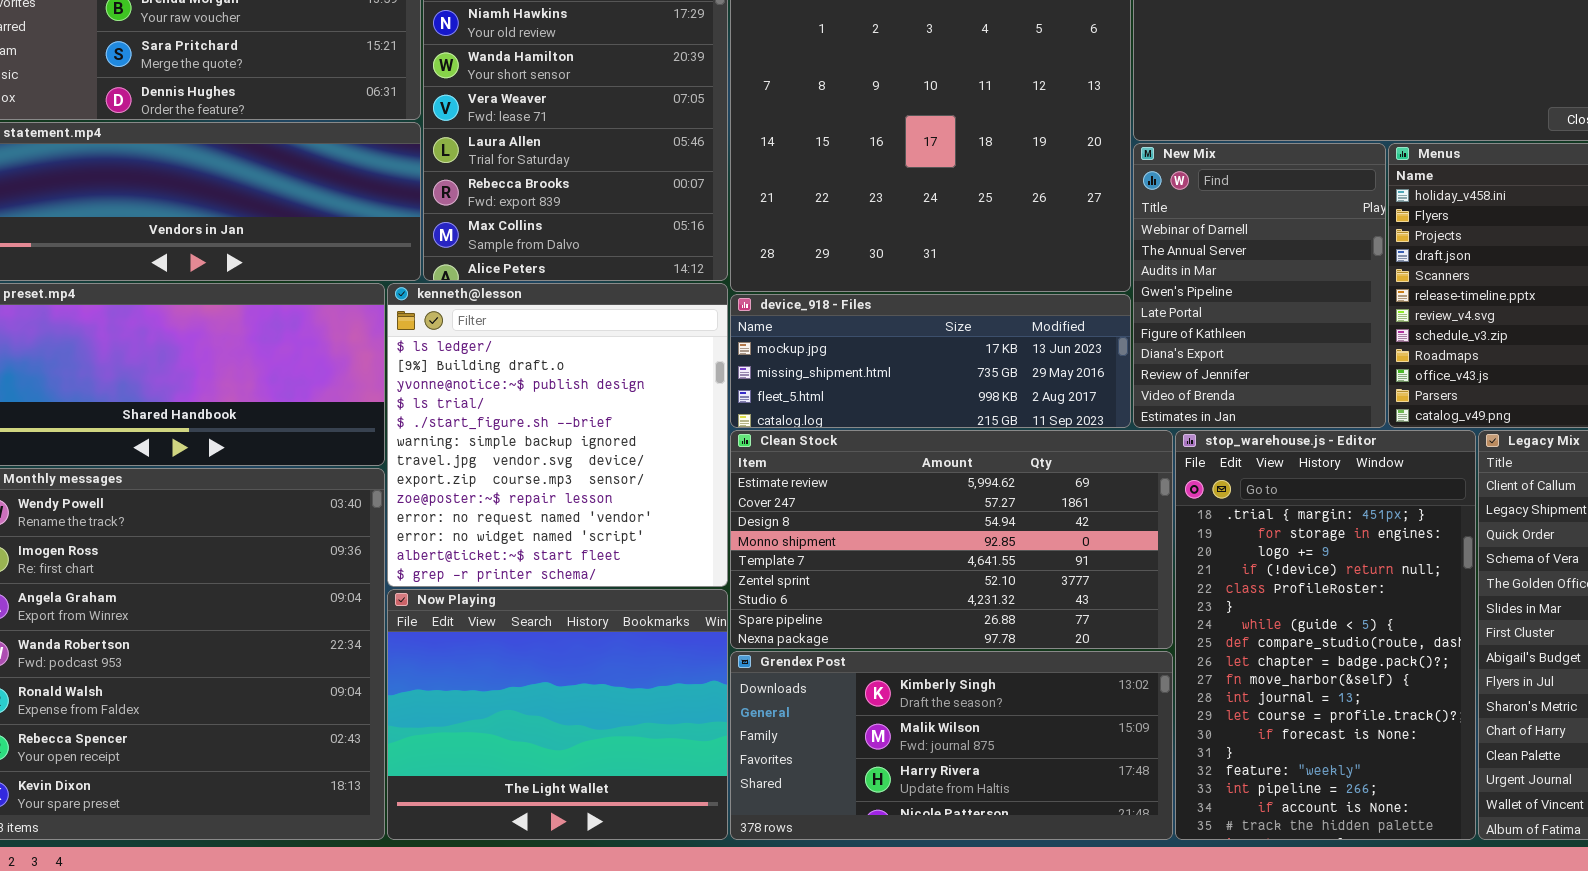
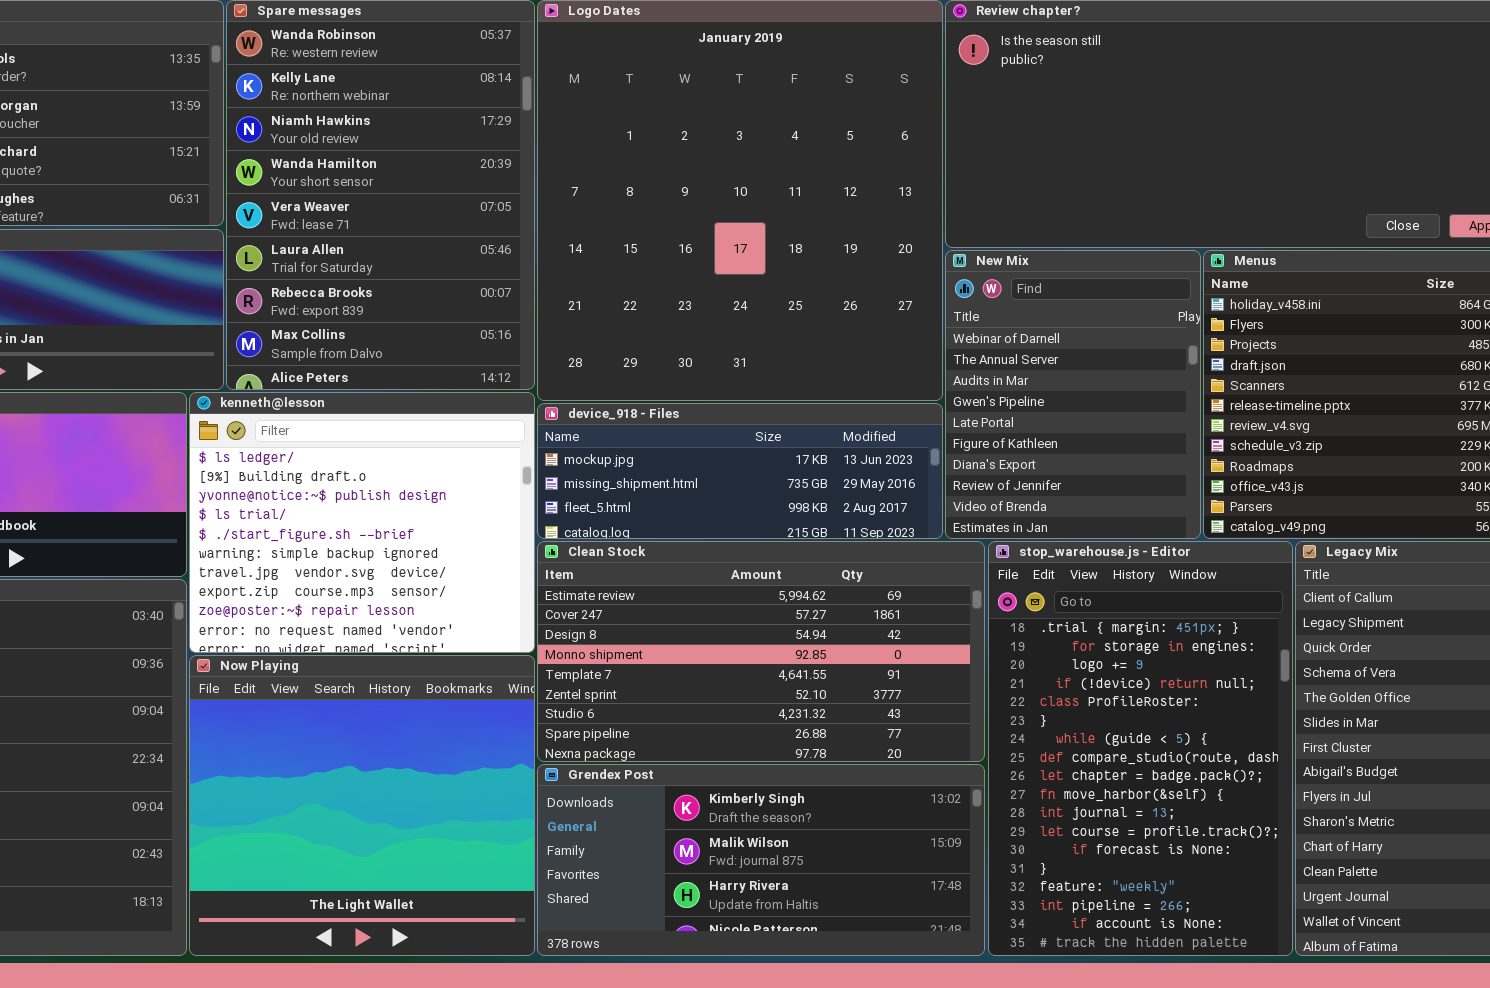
kenneth@lesson: [387,283,728,587] -> [189,392,535,653], resized
Now Playing: [387,589,728,840] -> [189,655,535,956], resized

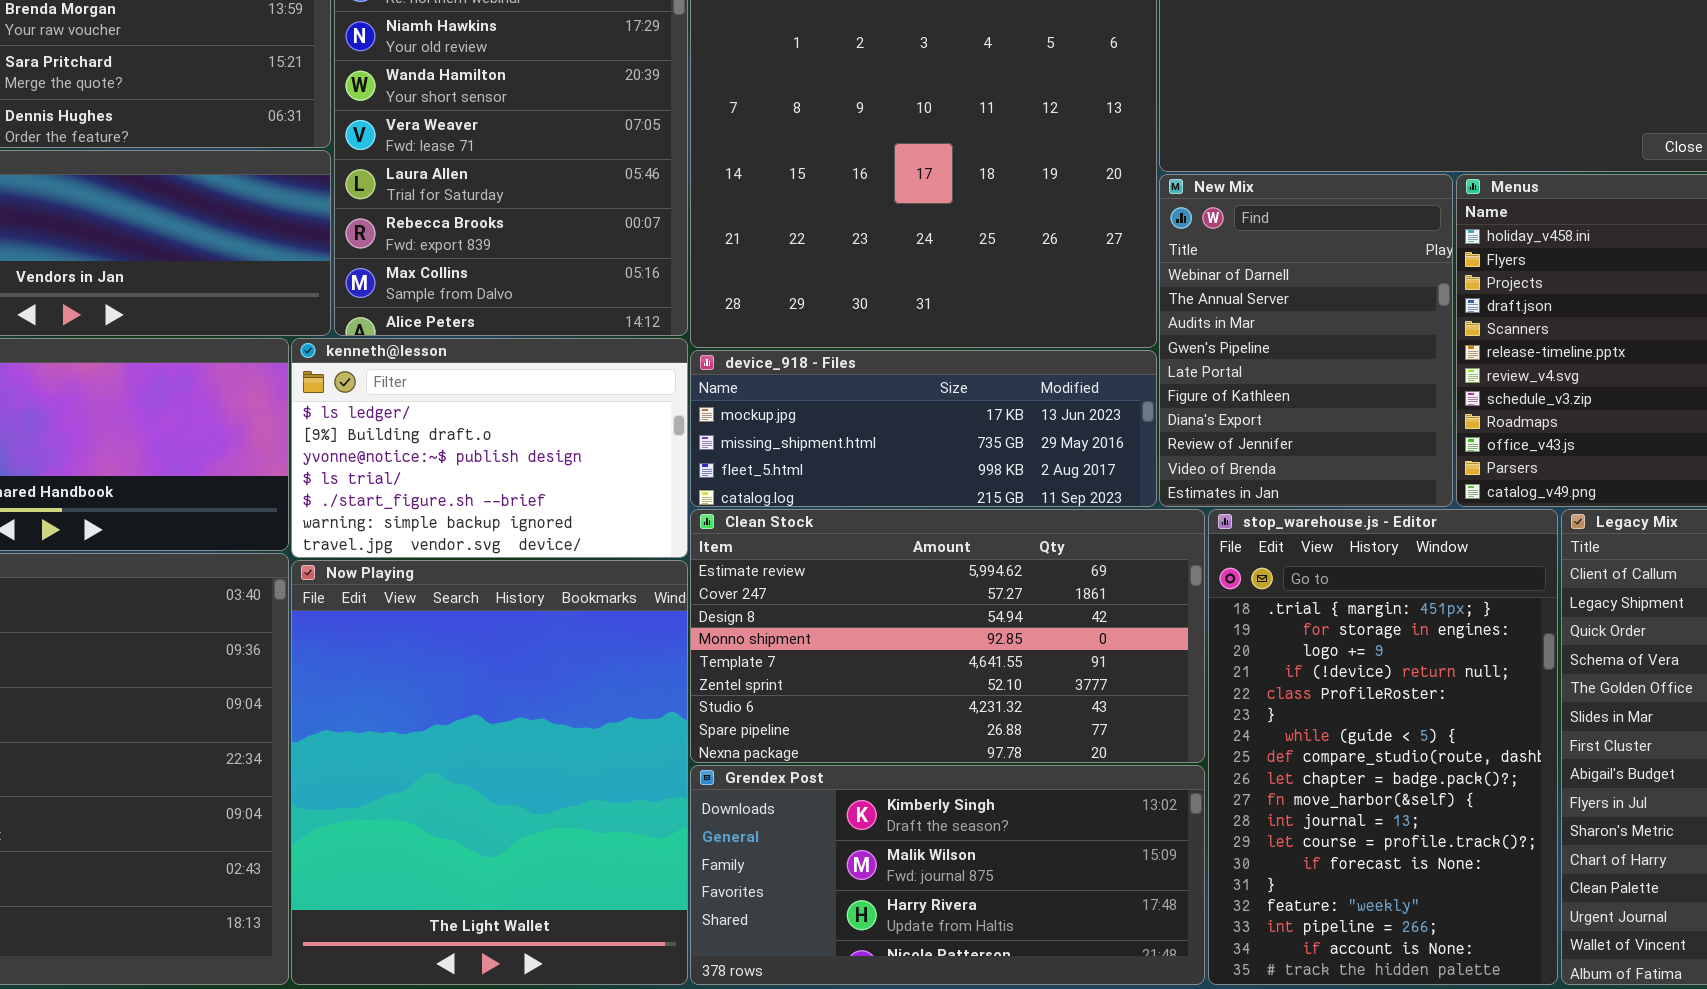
kenneth@lesson: [189,392,535,653] -> [291,338,688,558], resized
Now Playing: [189,655,535,956] -> [291,560,688,985], resized

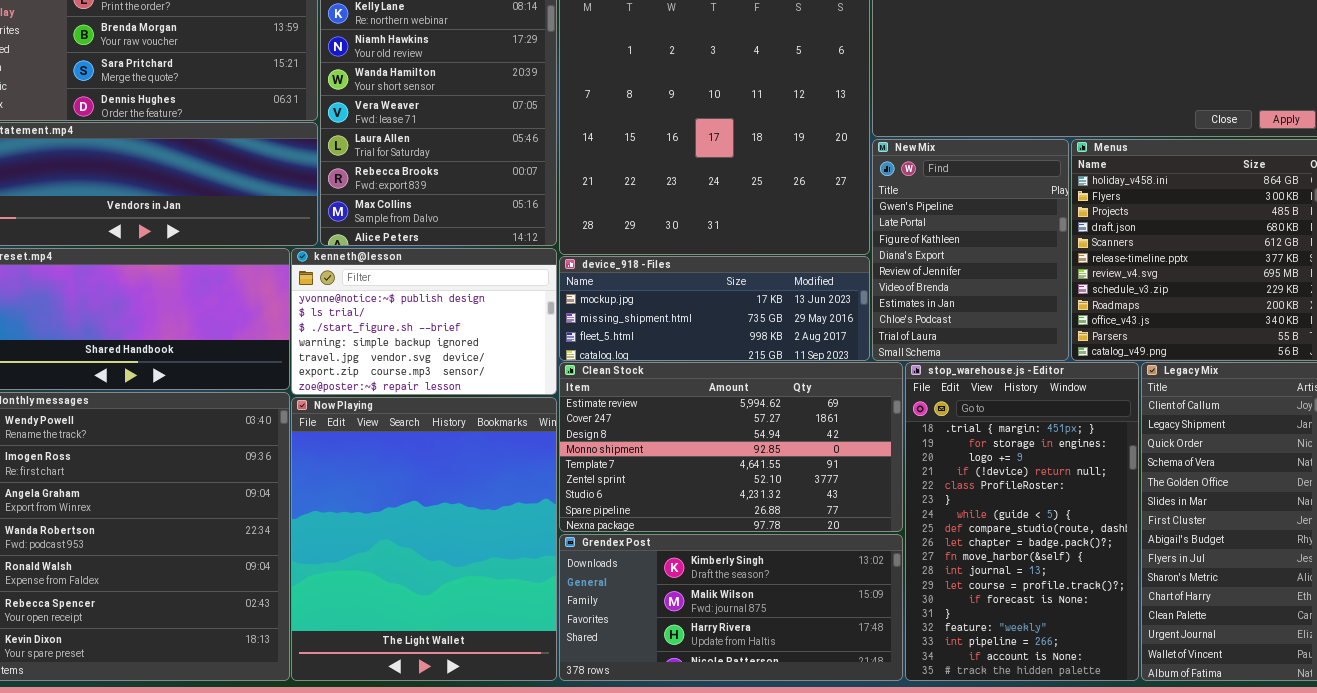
New Mix: [1159,174,1453,507] -> [872,139,1069,361], scrolled down 3 rows
kenneth@lesson: [291,338,688,558] -> [291,248,557,395], scrolled down 2 rows

